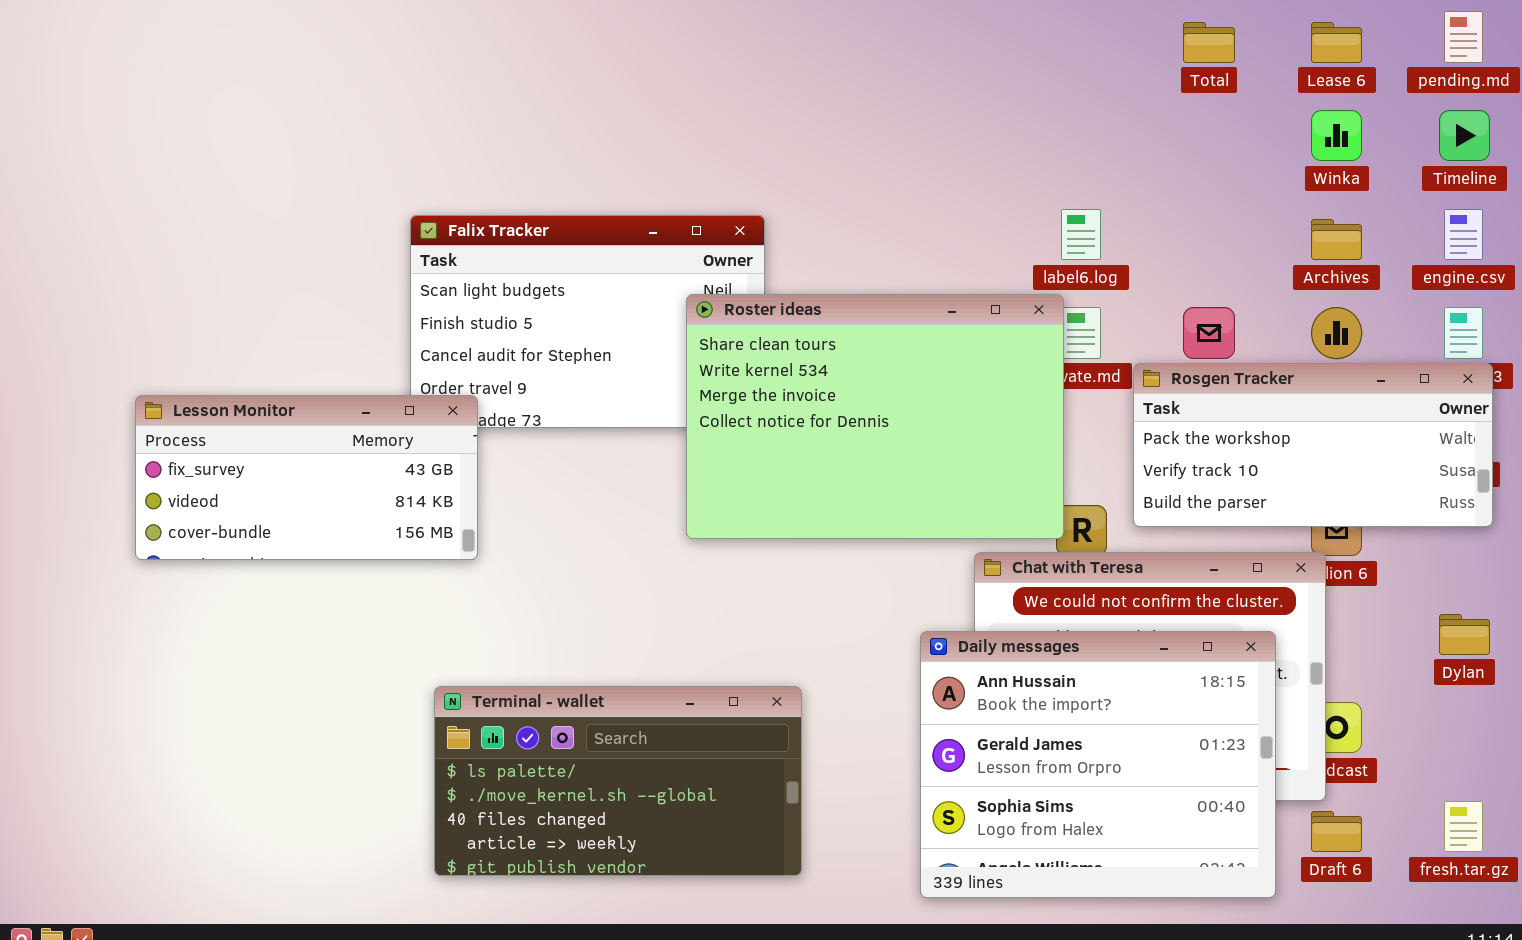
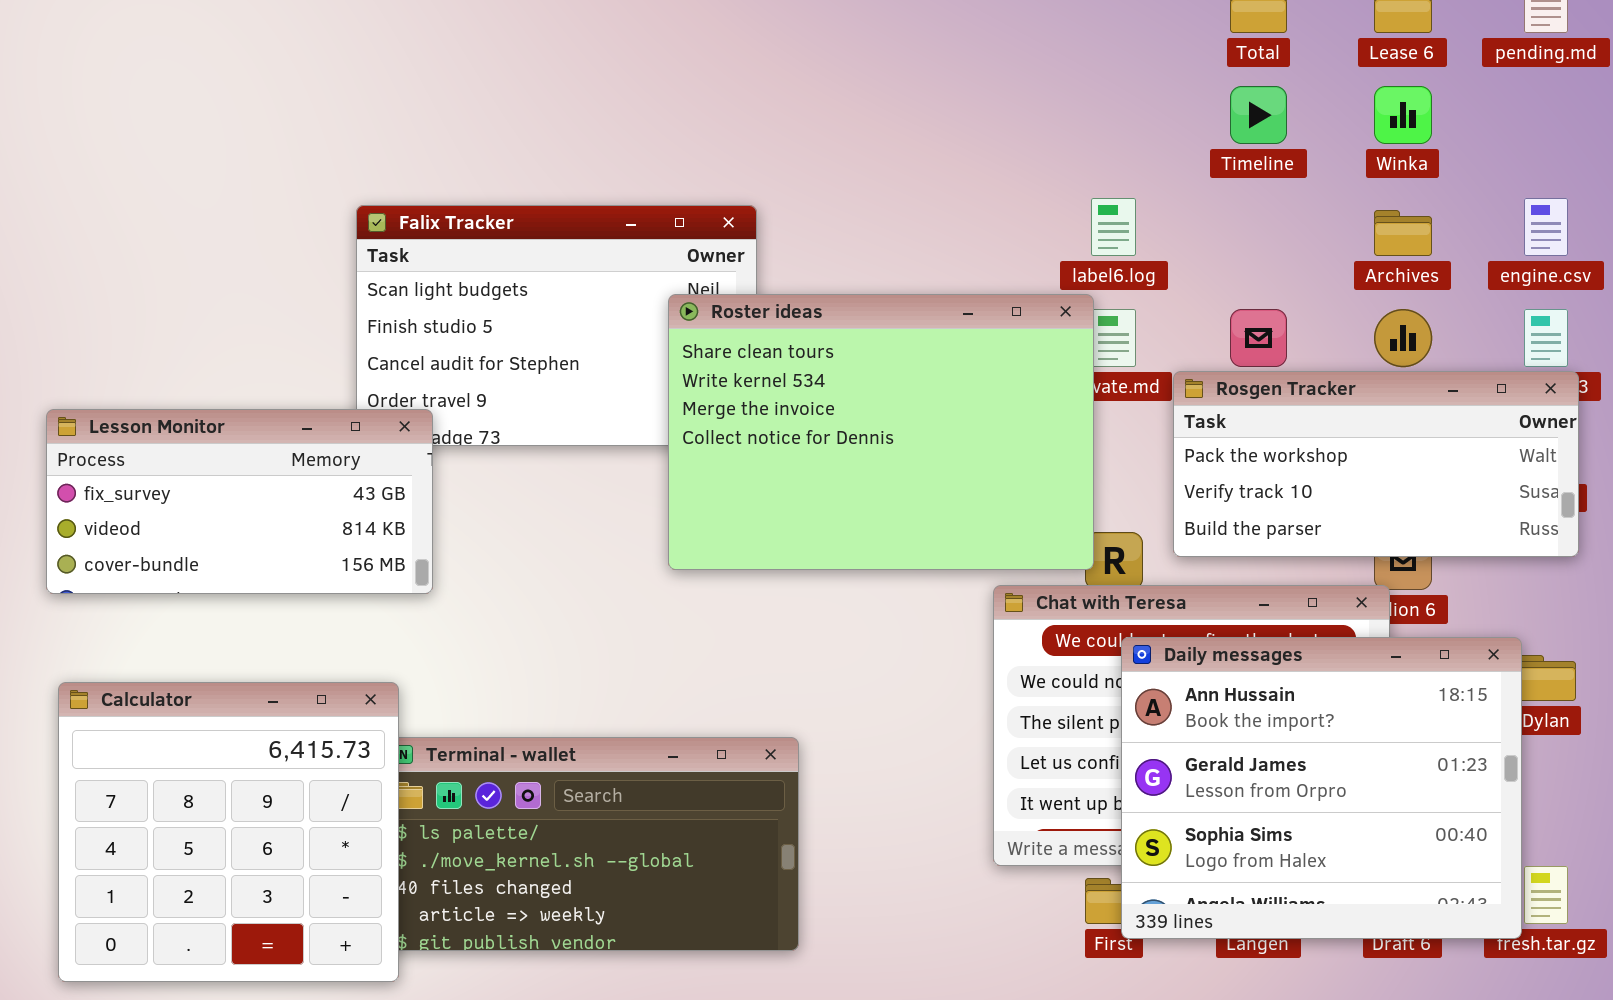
Timeline: [1439,110,1490,161] -> [1230,86,1287,144], moved
Daily messages: [920,631,1276,898] -> [1121,637,1522,939], moved
Calculator: none -> [58,682,399,982], opened

